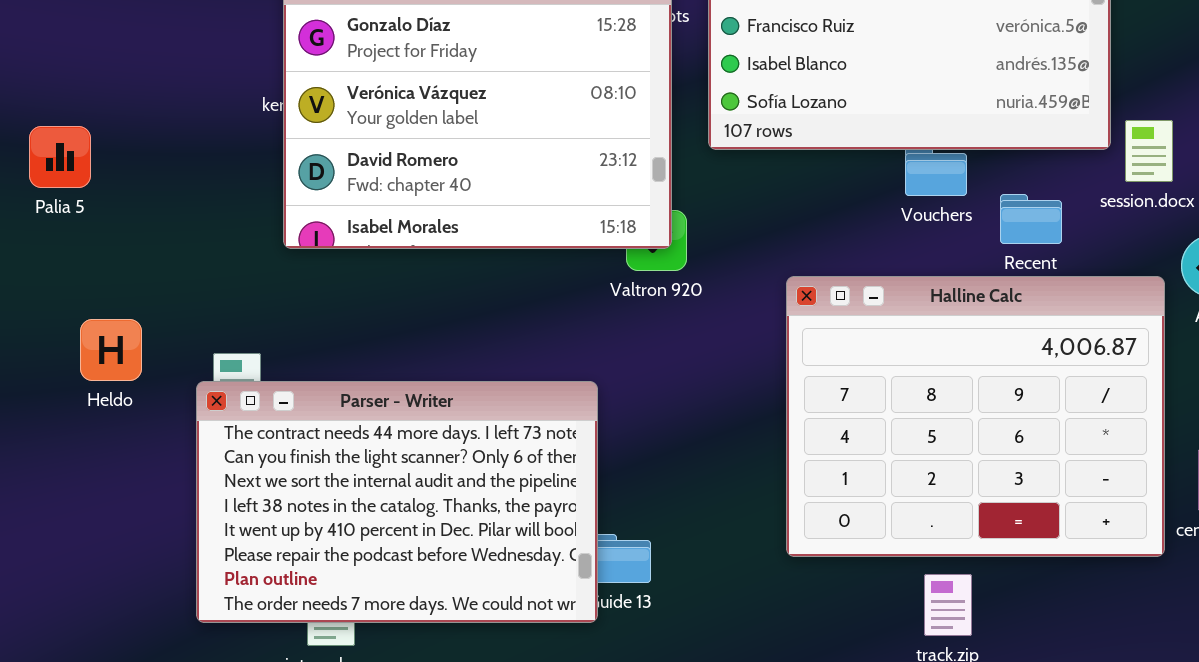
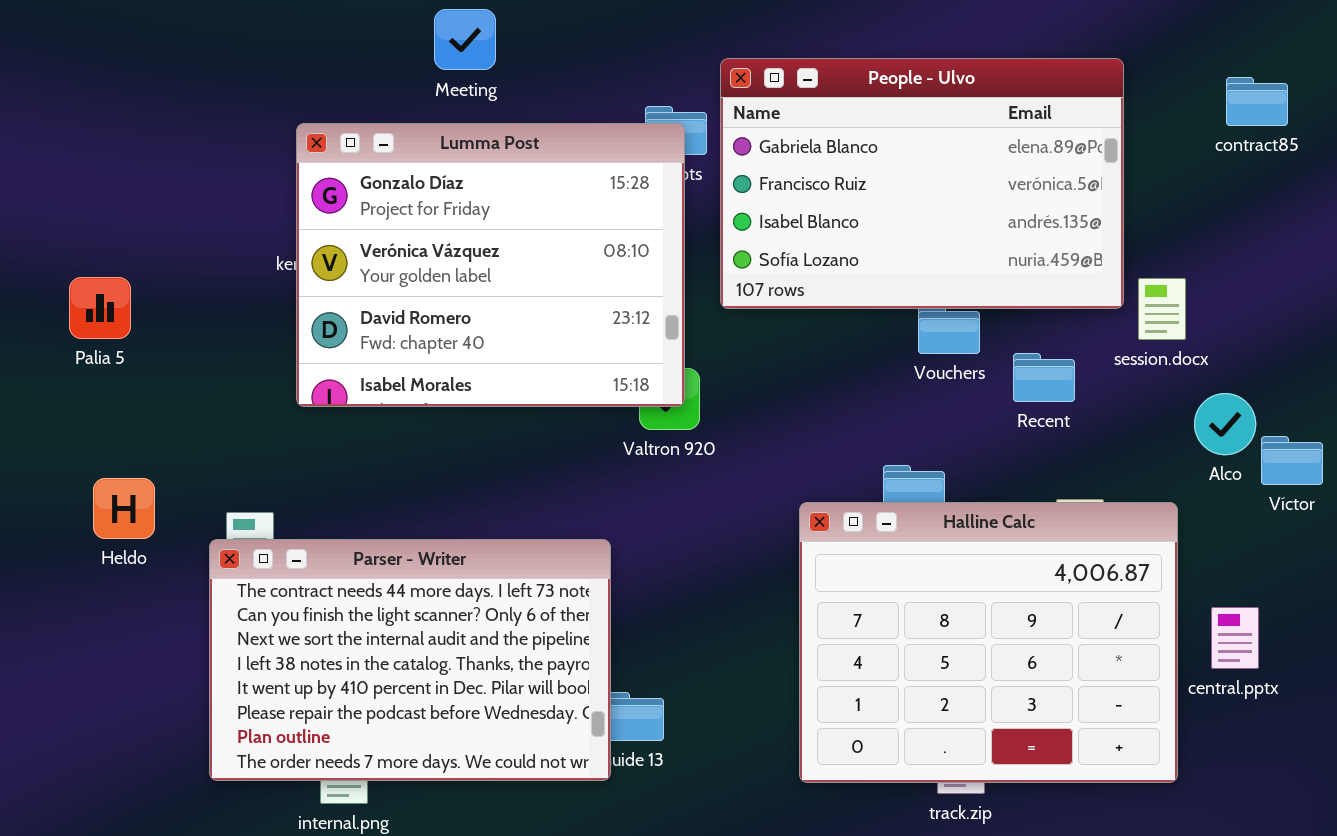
Palia 5: [29,126,91,188] -> [69,277,131,339], moved
Halline Calc: [786,276,1165,557] -> [799,502,1178,783], moved

